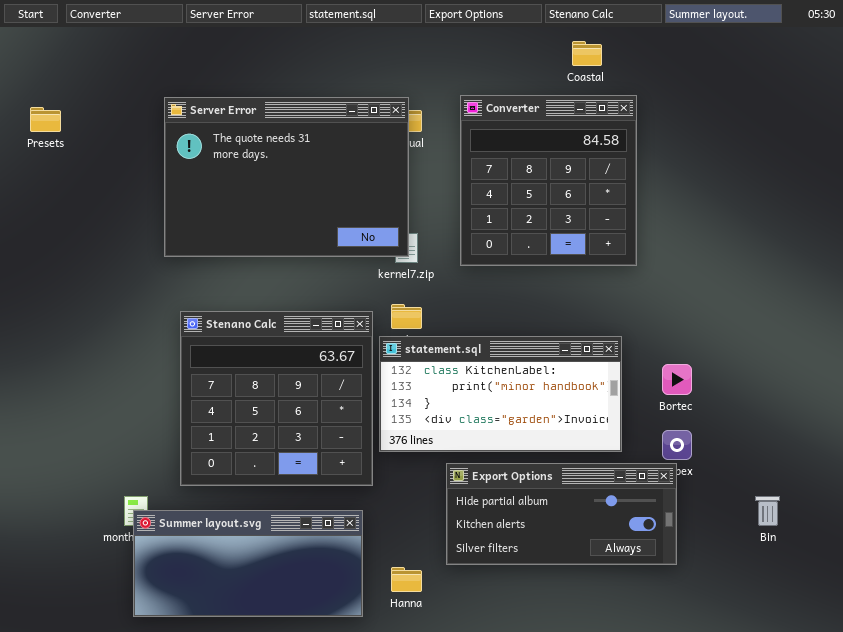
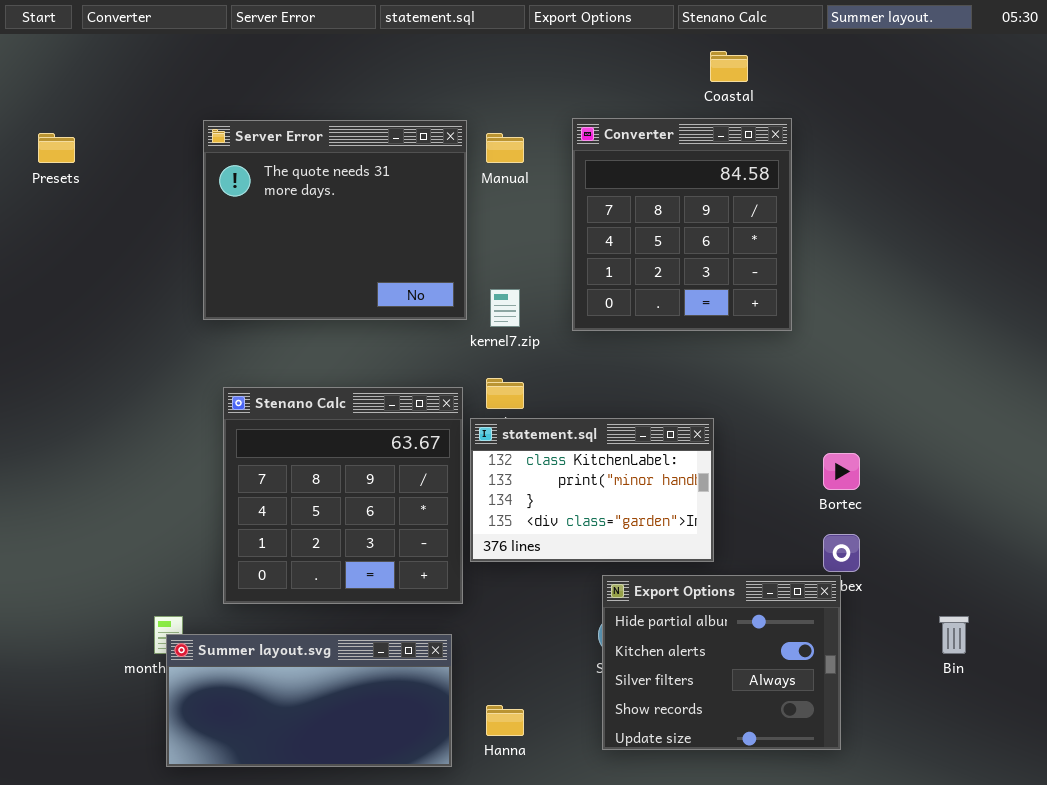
Server Error: [164,97,409,257] -> [203,120,467,320], resized
statement.sql: [379,336,622,452] -> [470,418,714,562], resized
Export Options: [446,463,677,565] -> [602,575,841,750], resized

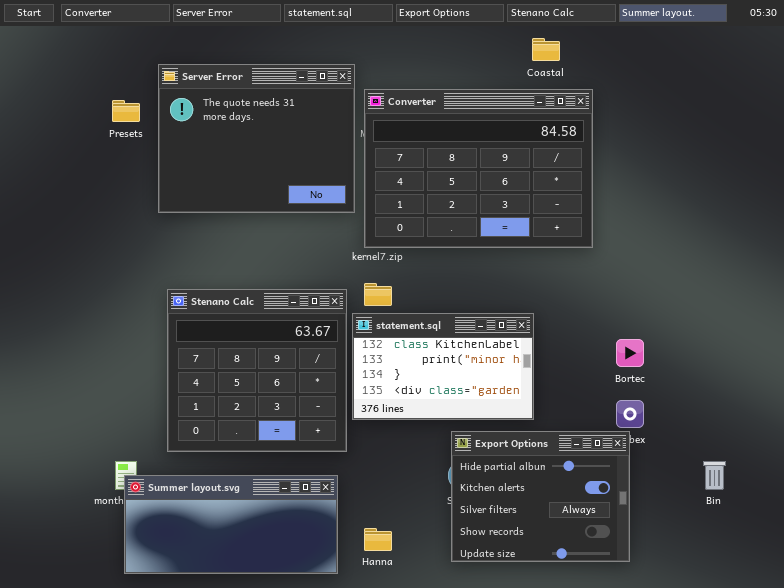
Converter: [572,118,792,331] -> [364,89,593,248], resized
Server Error: [203,120,467,320] -> [158,64,355,213], moved
Presets: [38,133,75,163] -> [112,100,140,122], moved

